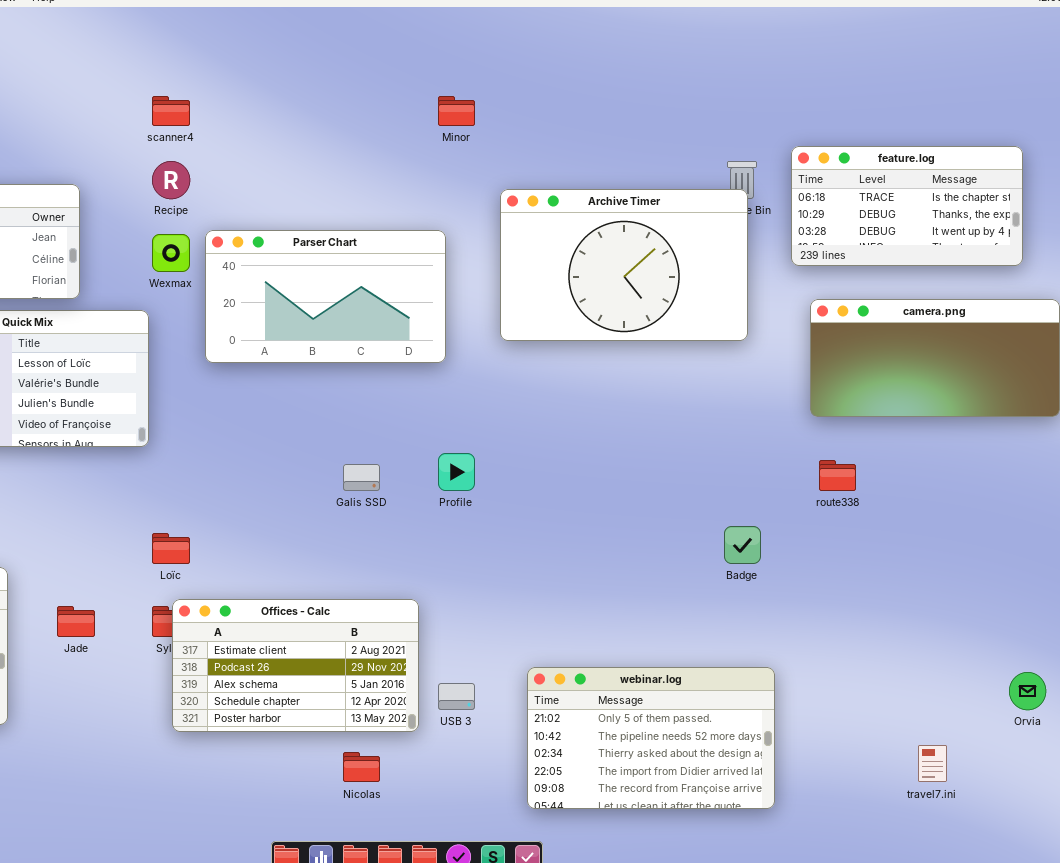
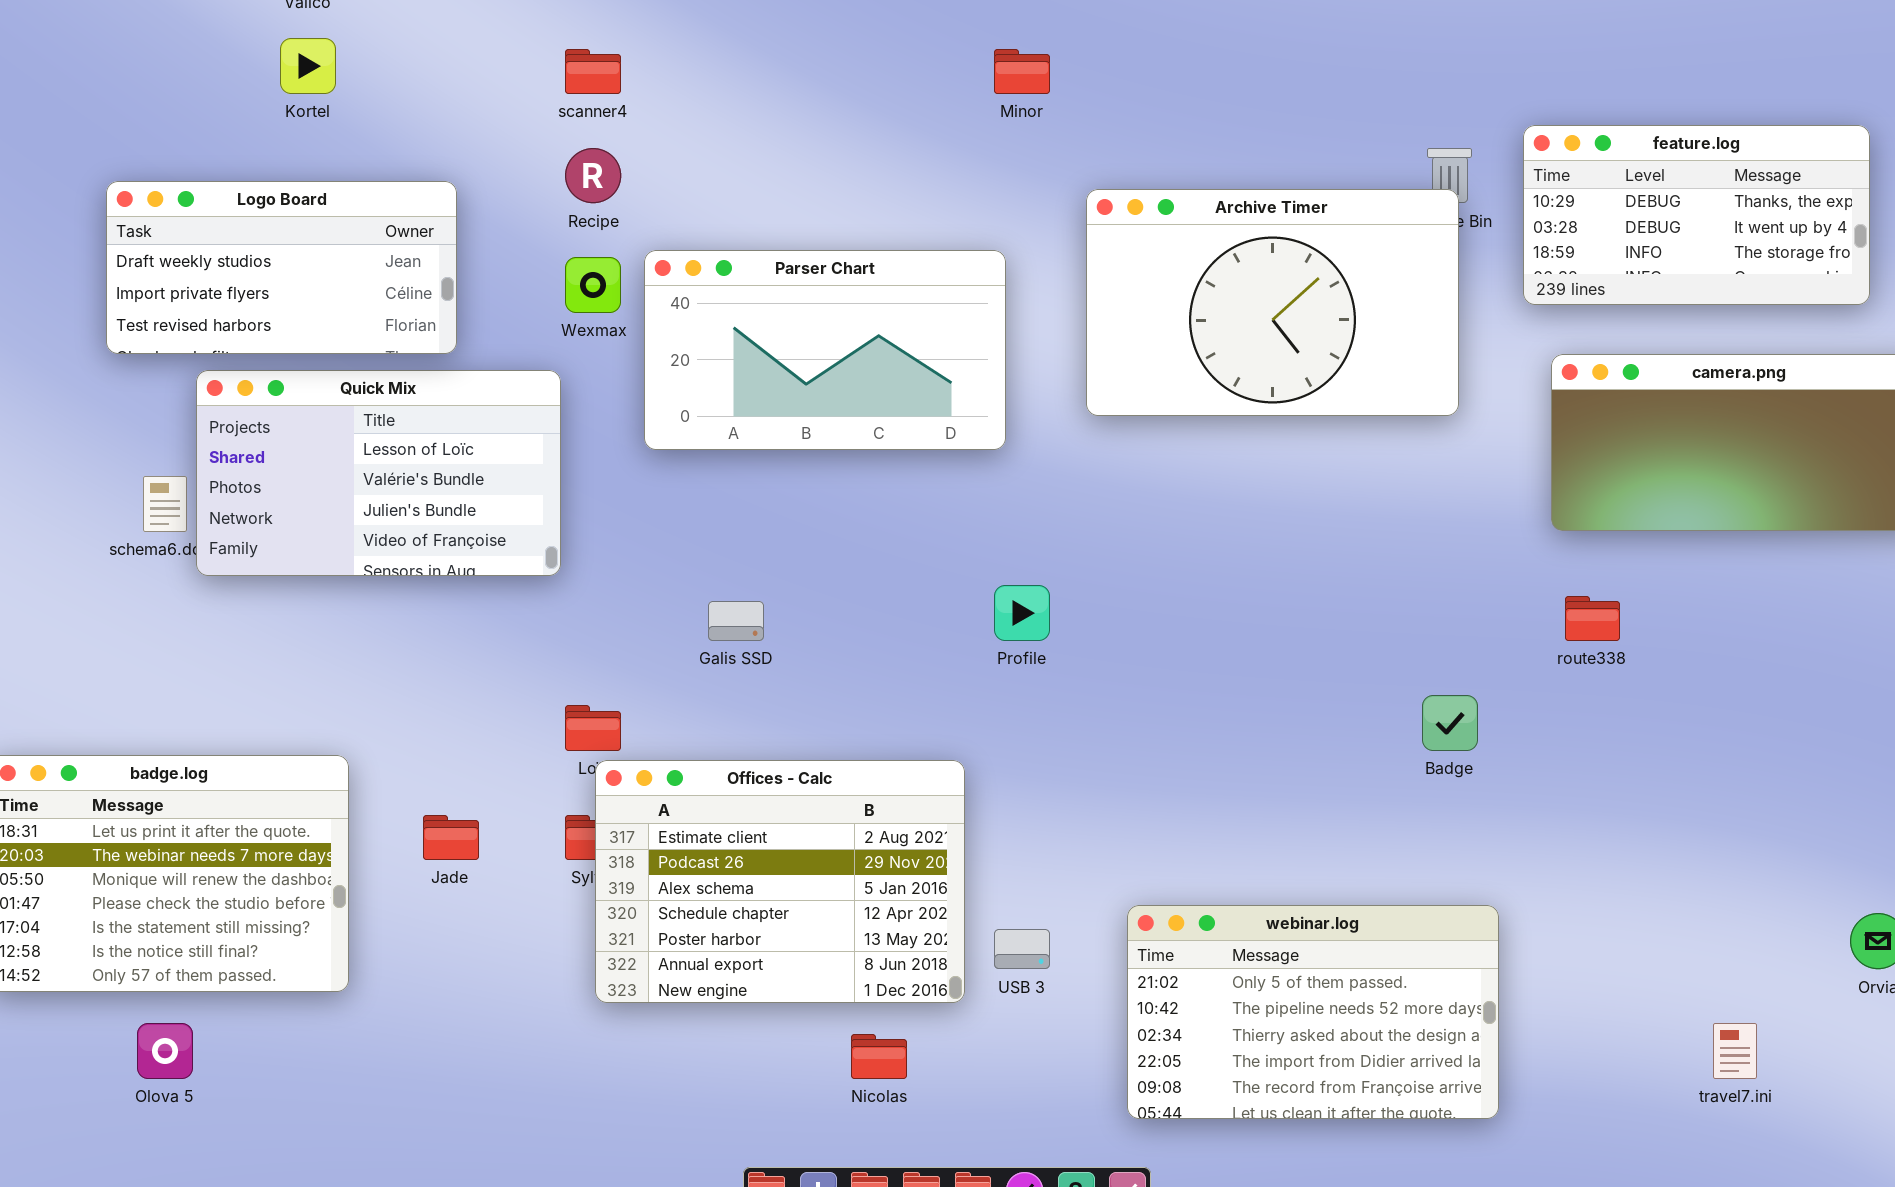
feature.log: [791,146,1023,266] -> [1523,125,1870,305], scrolled down 1 row
Galis SSD: [343,464,380,491] -> [708,601,764,641], moved
Offices - Calc: [172,599,419,732] -> [595,760,965,1003], resized

